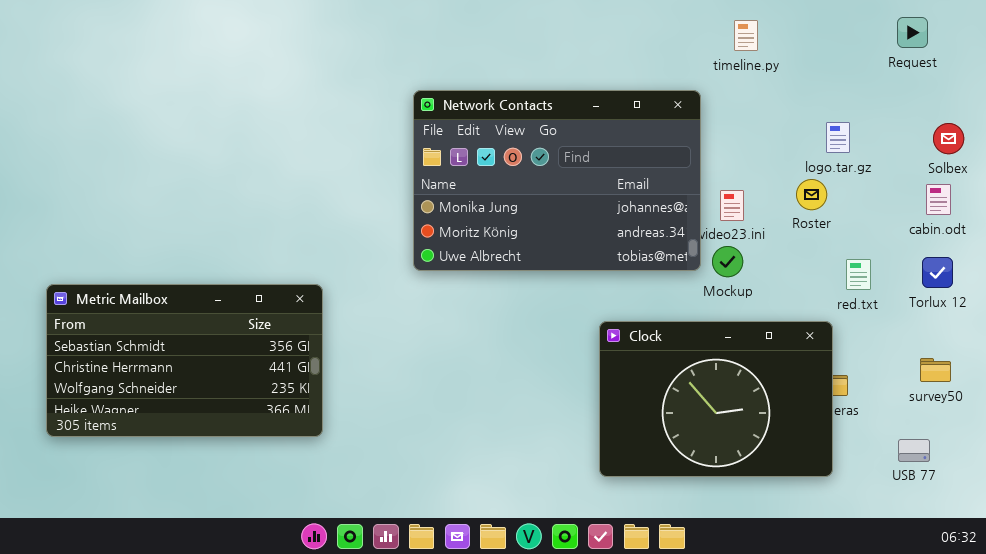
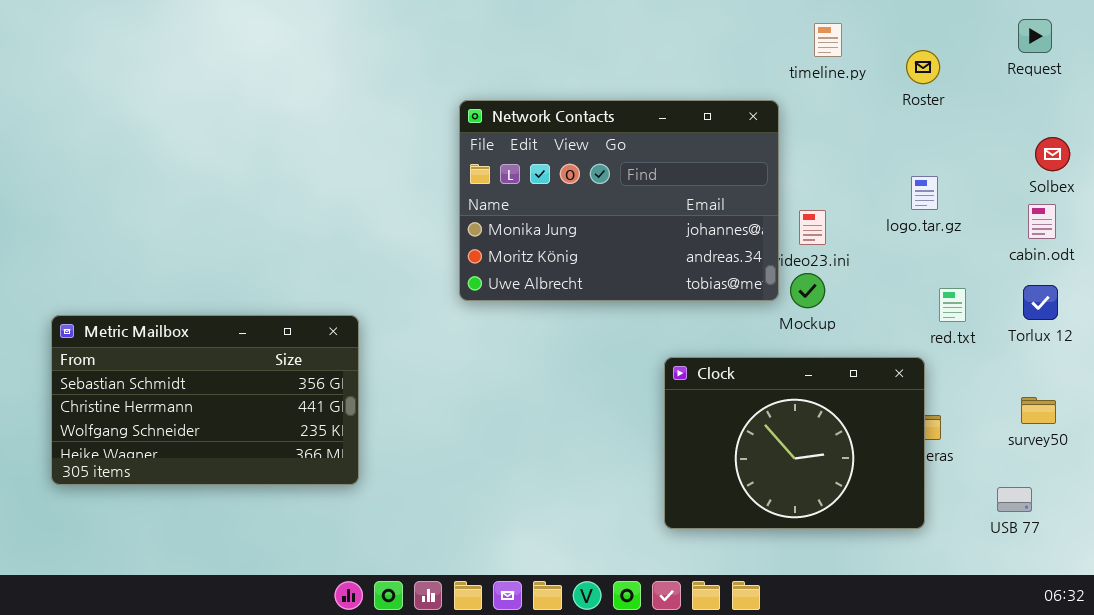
Request: [897,17,928,48] -> [1018,19,1052,53], moved
logo.tar.gz: [826,122,850,153] -> [911,176,938,210], moved
Roster: [796,179,827,210] -> [906,50,940,84], moved

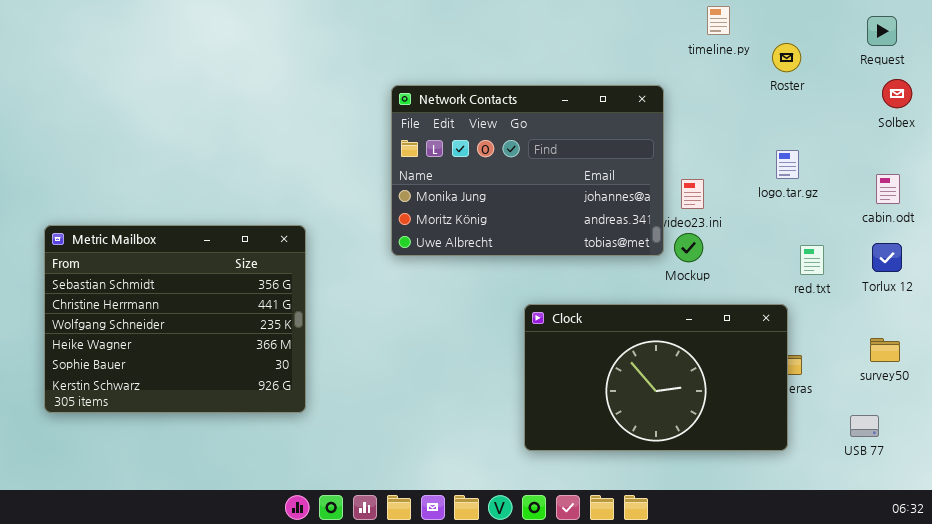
timeline.py: [814,23,842,57] -> [707,6,730,35], moved
Solbex: [1035,137,1070,171] -> [882,79,912,108], moved
Metric Mailbox: [51,315,359,485] -> [44,225,306,413], resized
Clock: [664,357,925,529] -> [524,304,788,451], resized

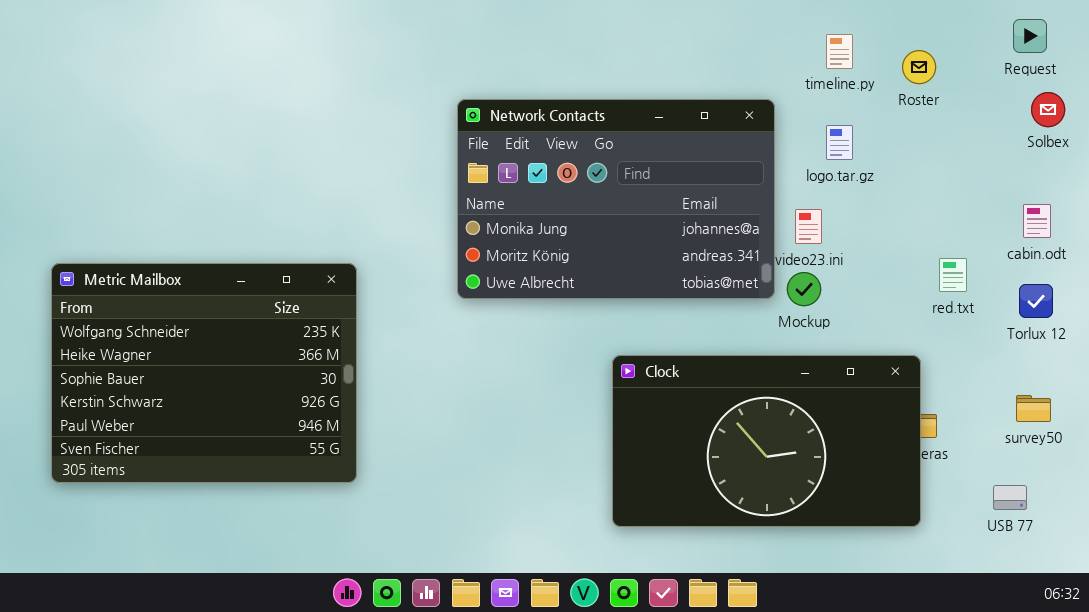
timeline.py: [707,6,730,35] -> [826,34,853,69], moved
logo.tar.gz: [776,150,799,179] -> [826,125,853,160], moved
Metric Mailbox: [44,225,306,413] -> [51,263,357,483], scrolled down 2 rows
red.txt: [800,245,824,275] -> [939,258,967,292], moved

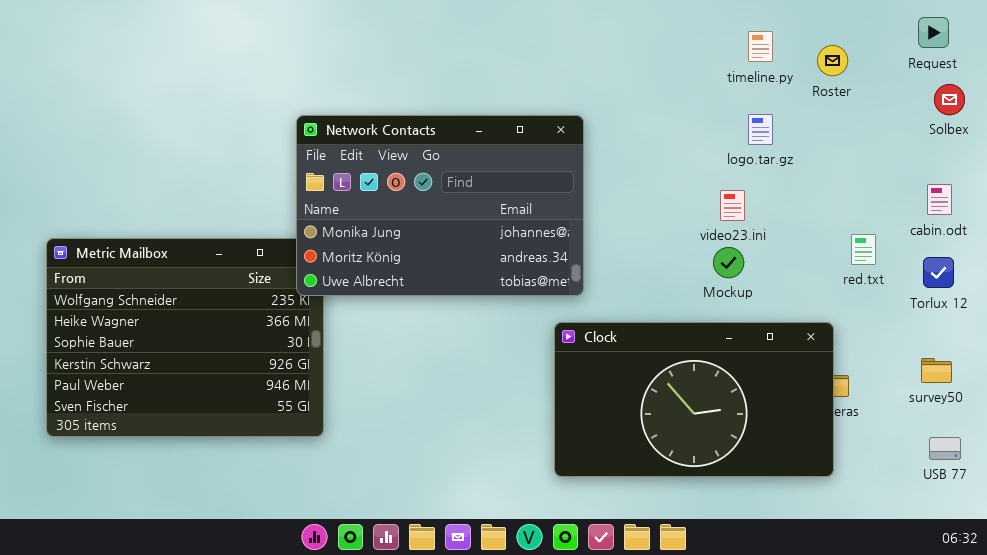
Network Contacts: [457,99,775,299] -> [296,115,584,296], moved
USB 77: [993,485,1027,510] -> [929,437,961,460], moved

